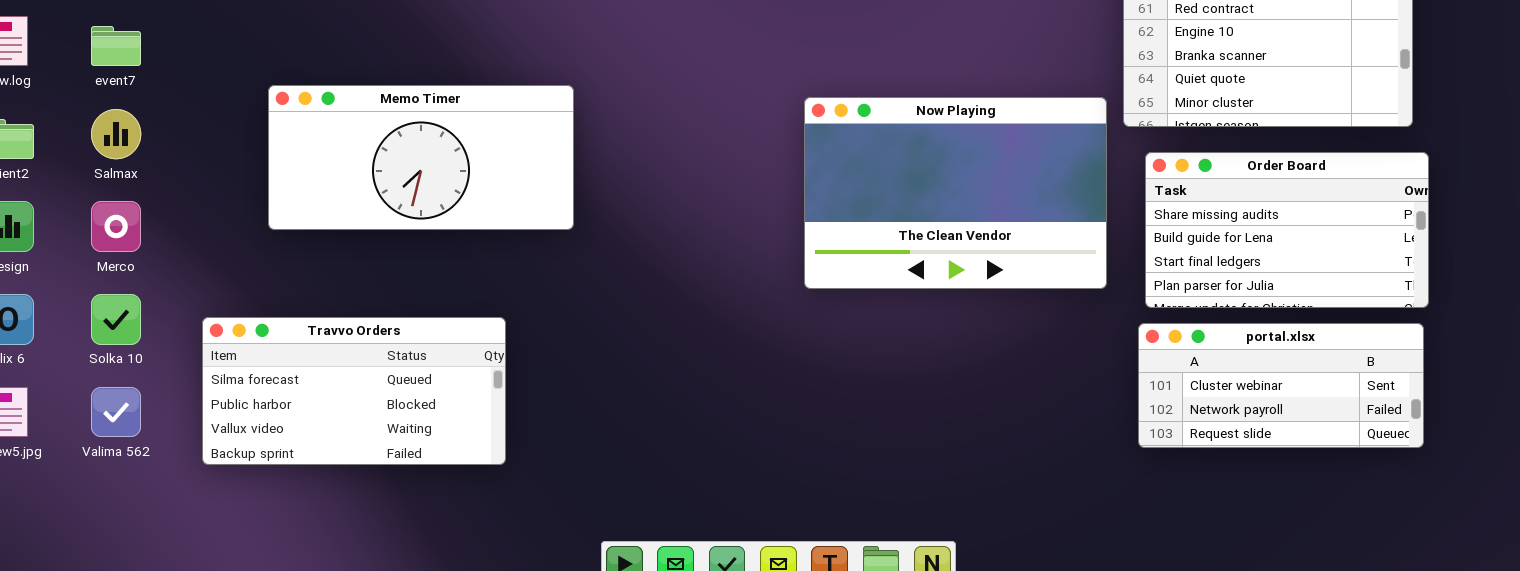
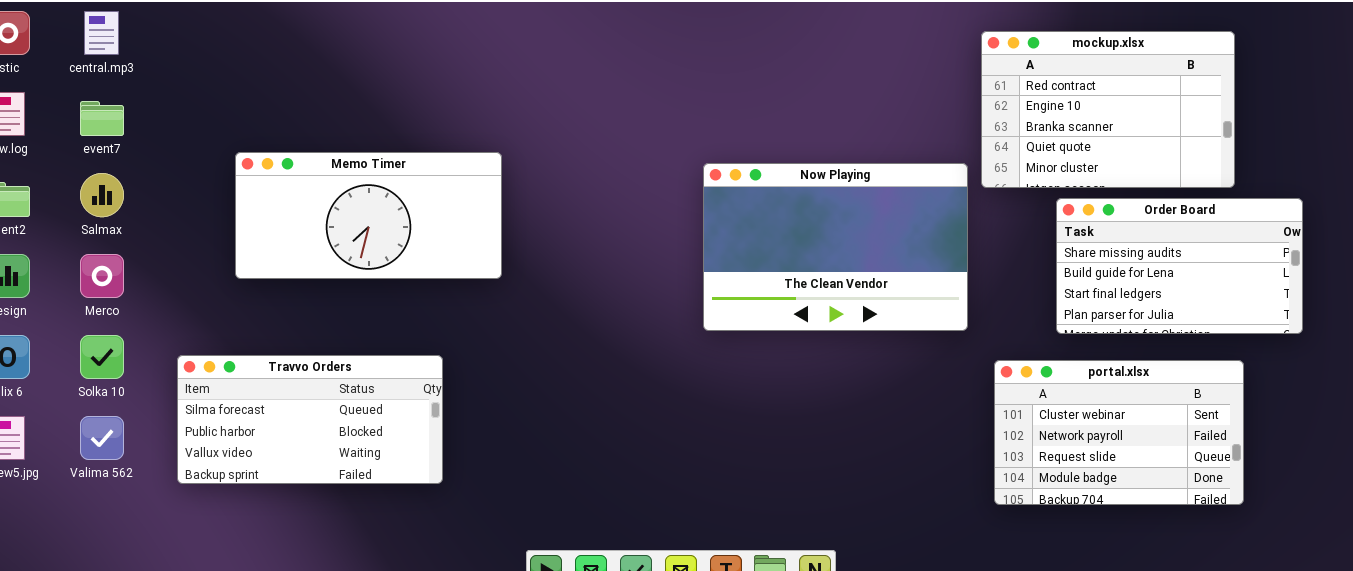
Order Board: [1145,152,1429,308] -> [1056,198,1303,334], moved
portal.xlsx: [1138,323,1424,448] -> [994,360,1244,505], resized

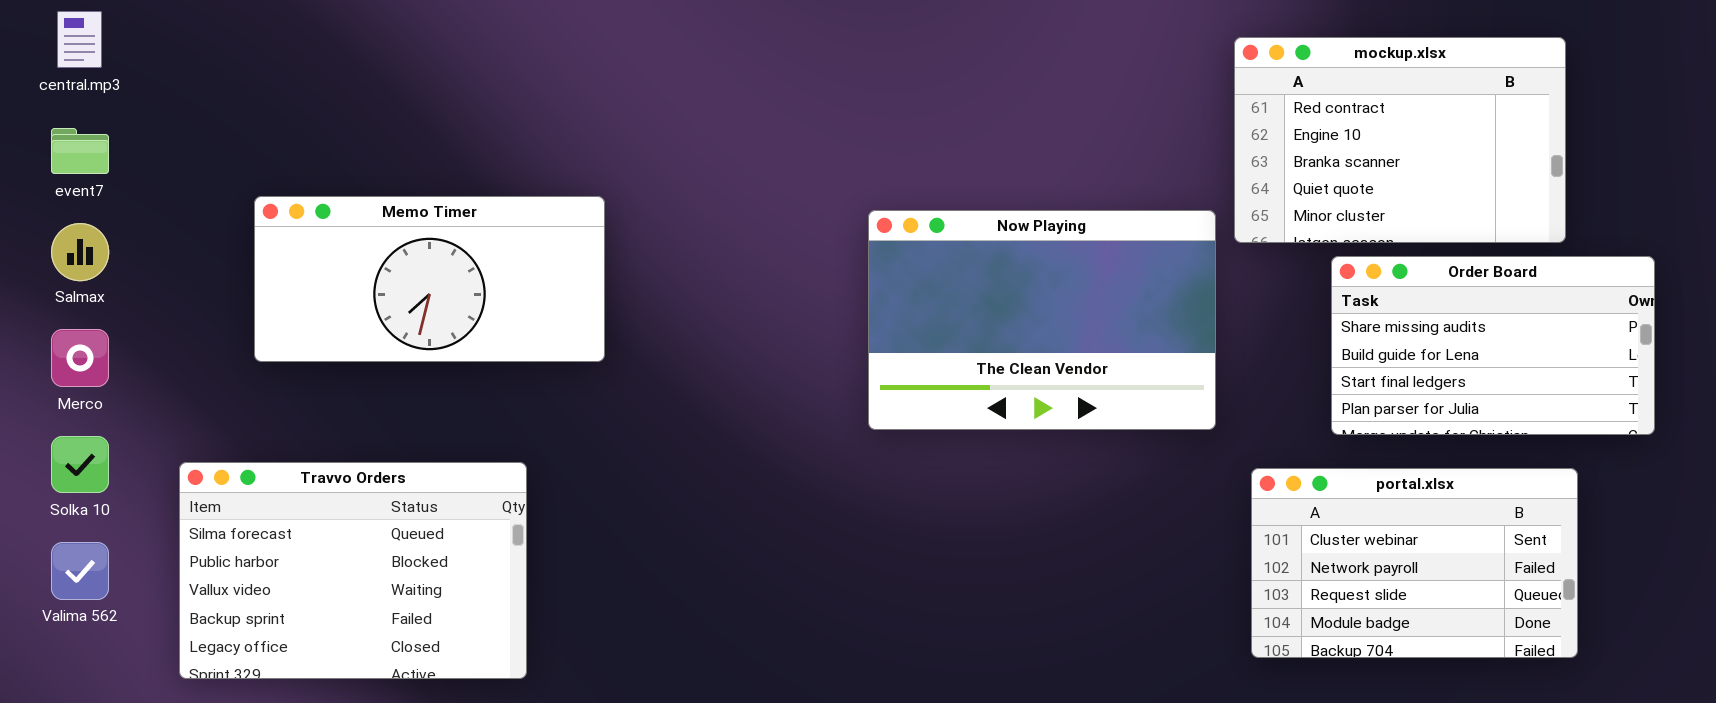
Travvo Orders: [177,355,443,484] -> [179,462,527,679], resized

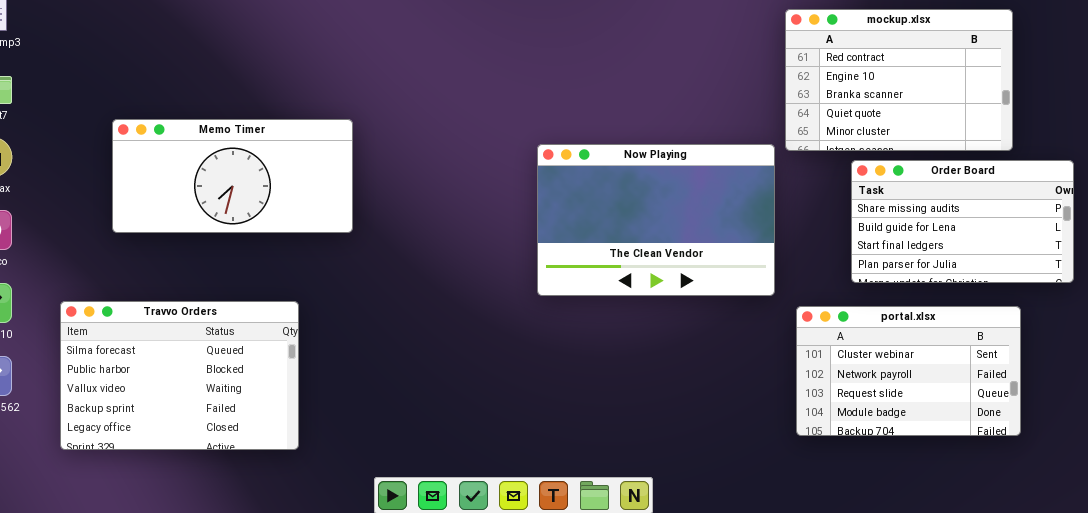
Now Playing: [868,210,1216,430] -> [537,144,775,296], moved

